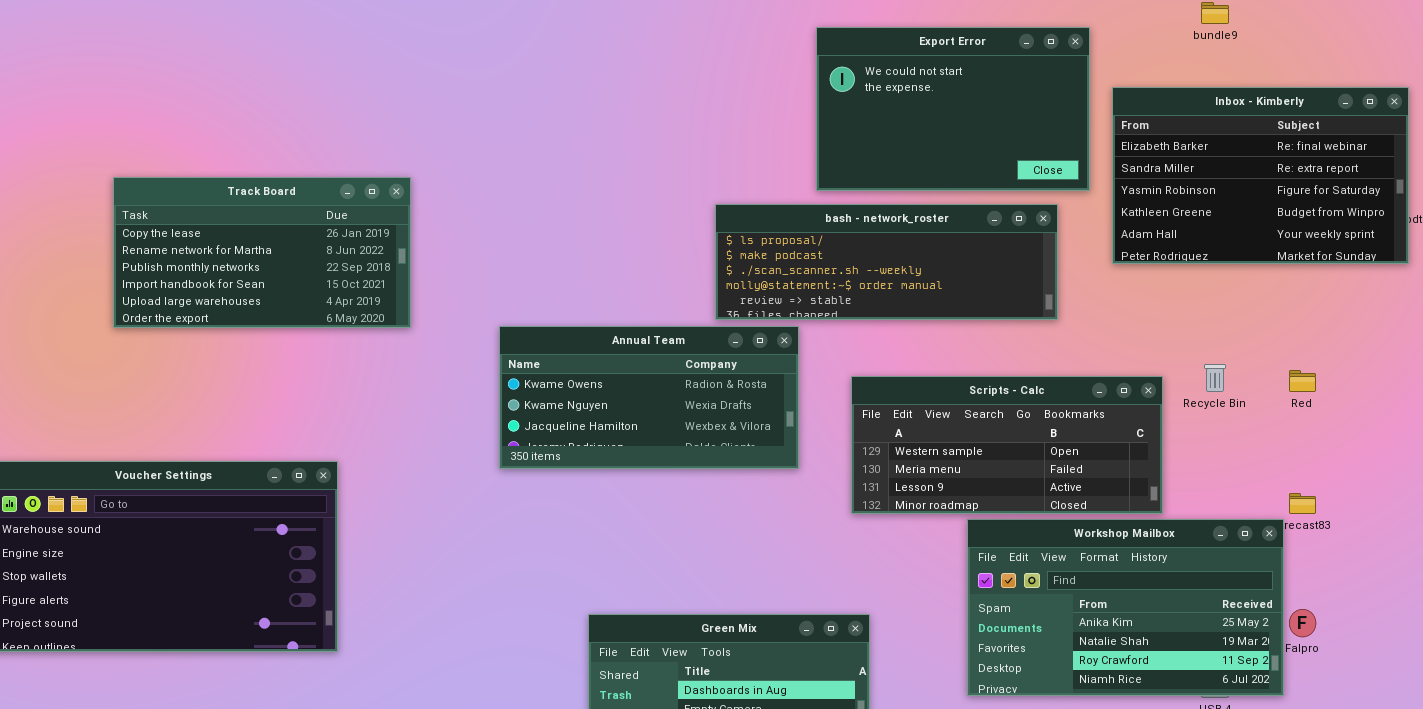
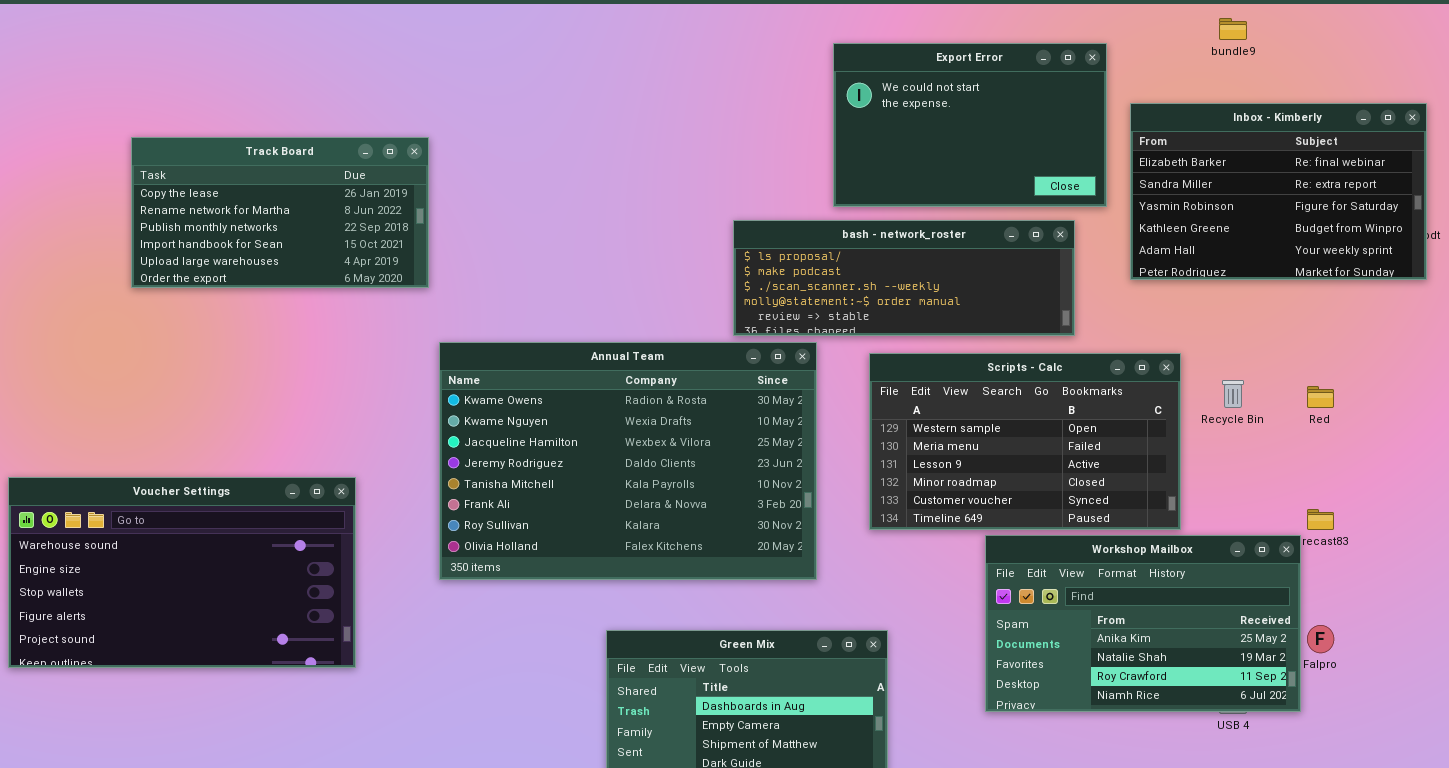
Track Board: [113,177,411,328] -> [131,137,429,288], moved
Annual Team: [499,326,799,469] -> [439,342,817,580], resized
Scripts - Calc: [851,376,1163,514] -> [869,353,1181,530], resized

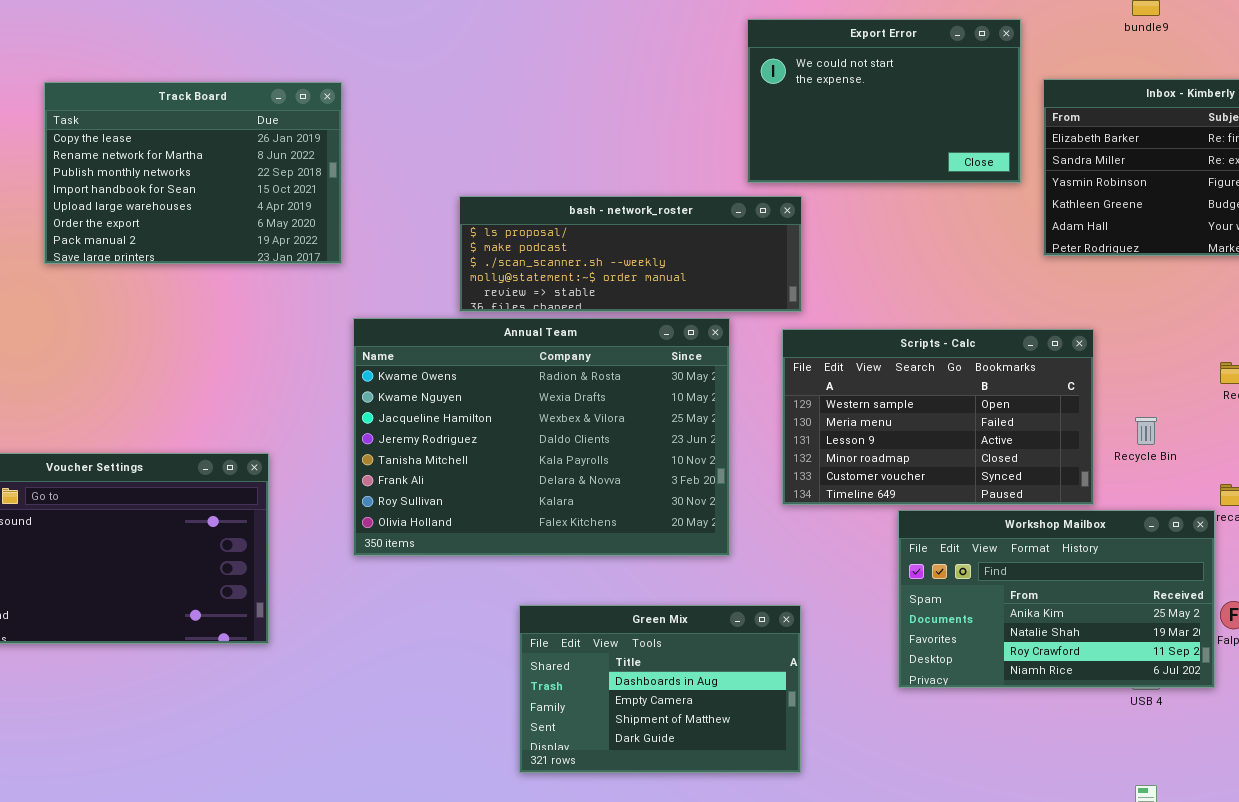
Track Board: [131,137,429,288] -> [44,82,342,264], resized
bash - network_roster: [733,220,1075,336] -> [459,196,802,312], moved
Recycle Bin: [1222,380,1244,408] -> [1135,417,1157,445], moved

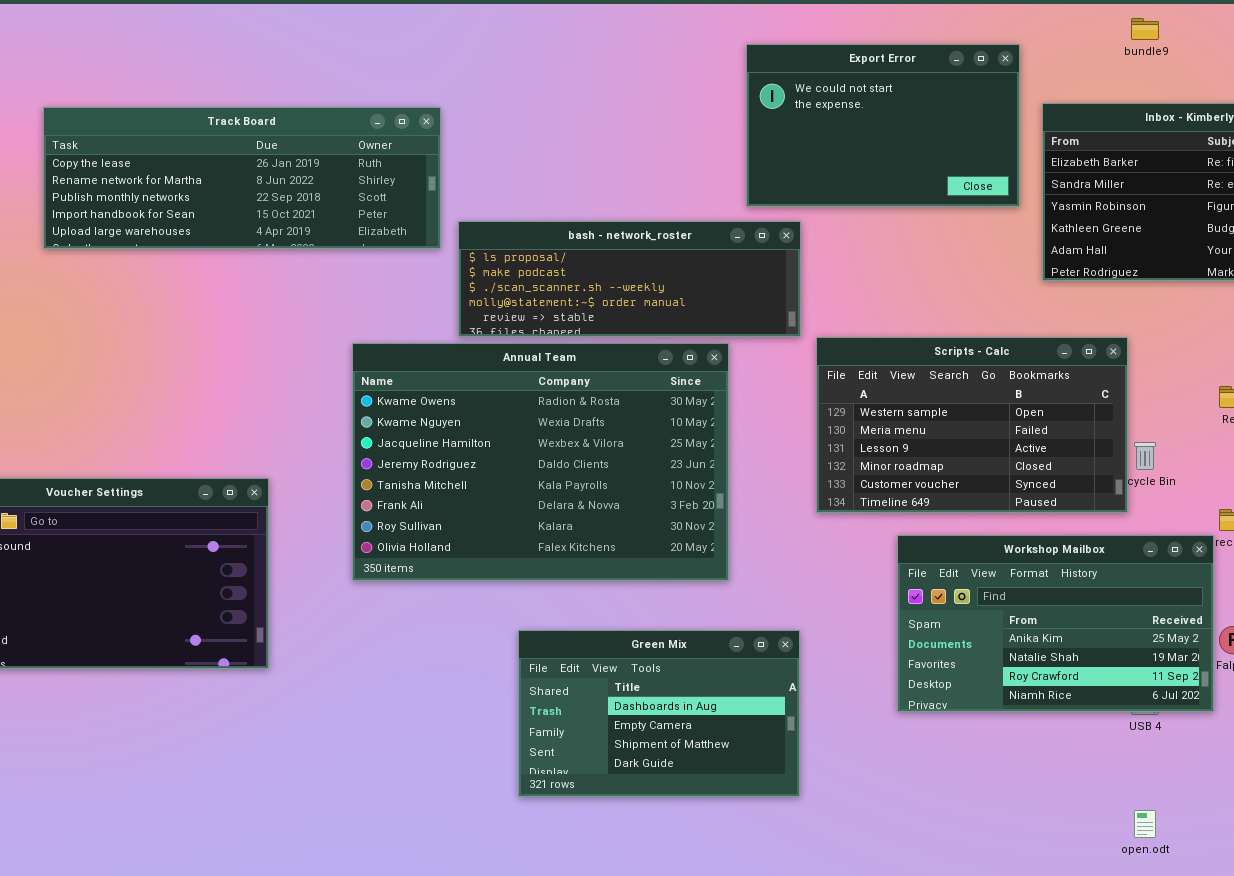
Track Board: [44,82,342,264] -> [43,107,441,249], resized
Scripts - Calc: [782,329,1094,505] -> [816,337,1128,513], moved

